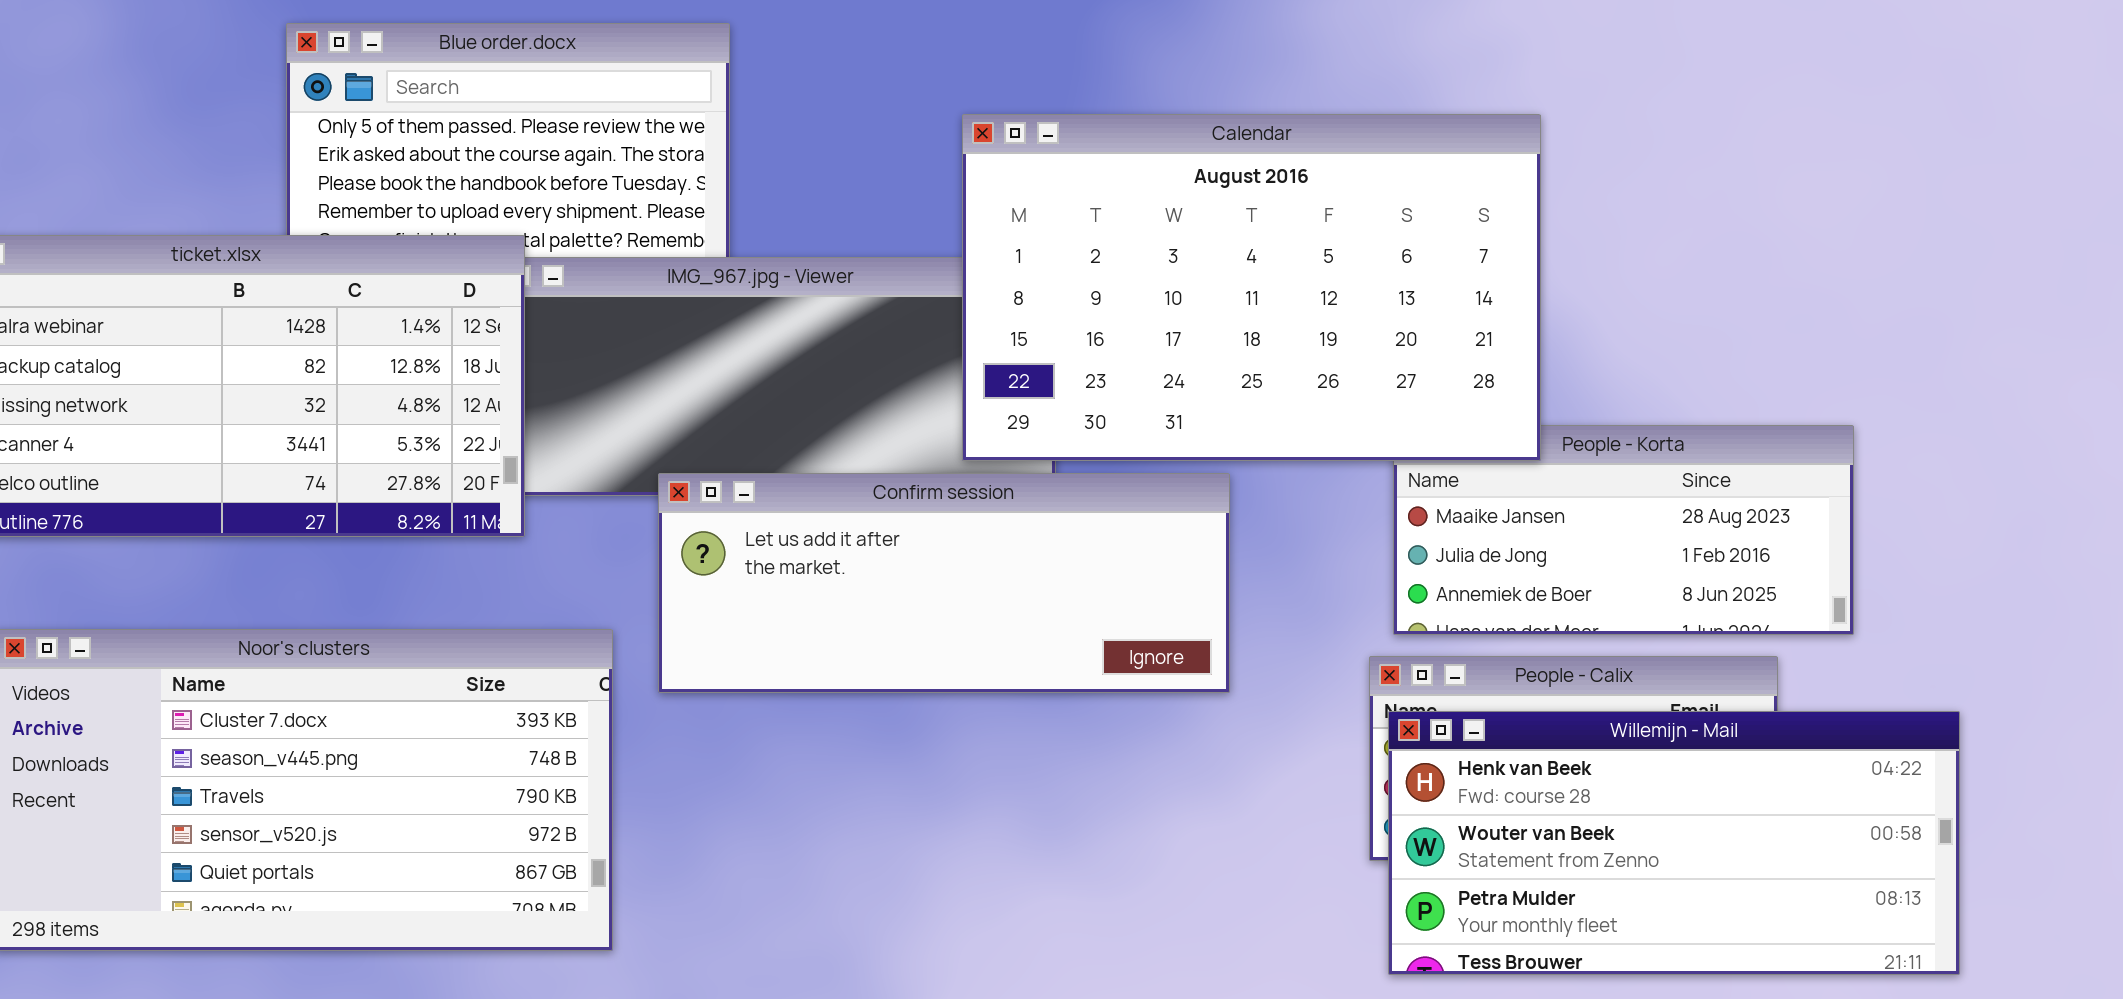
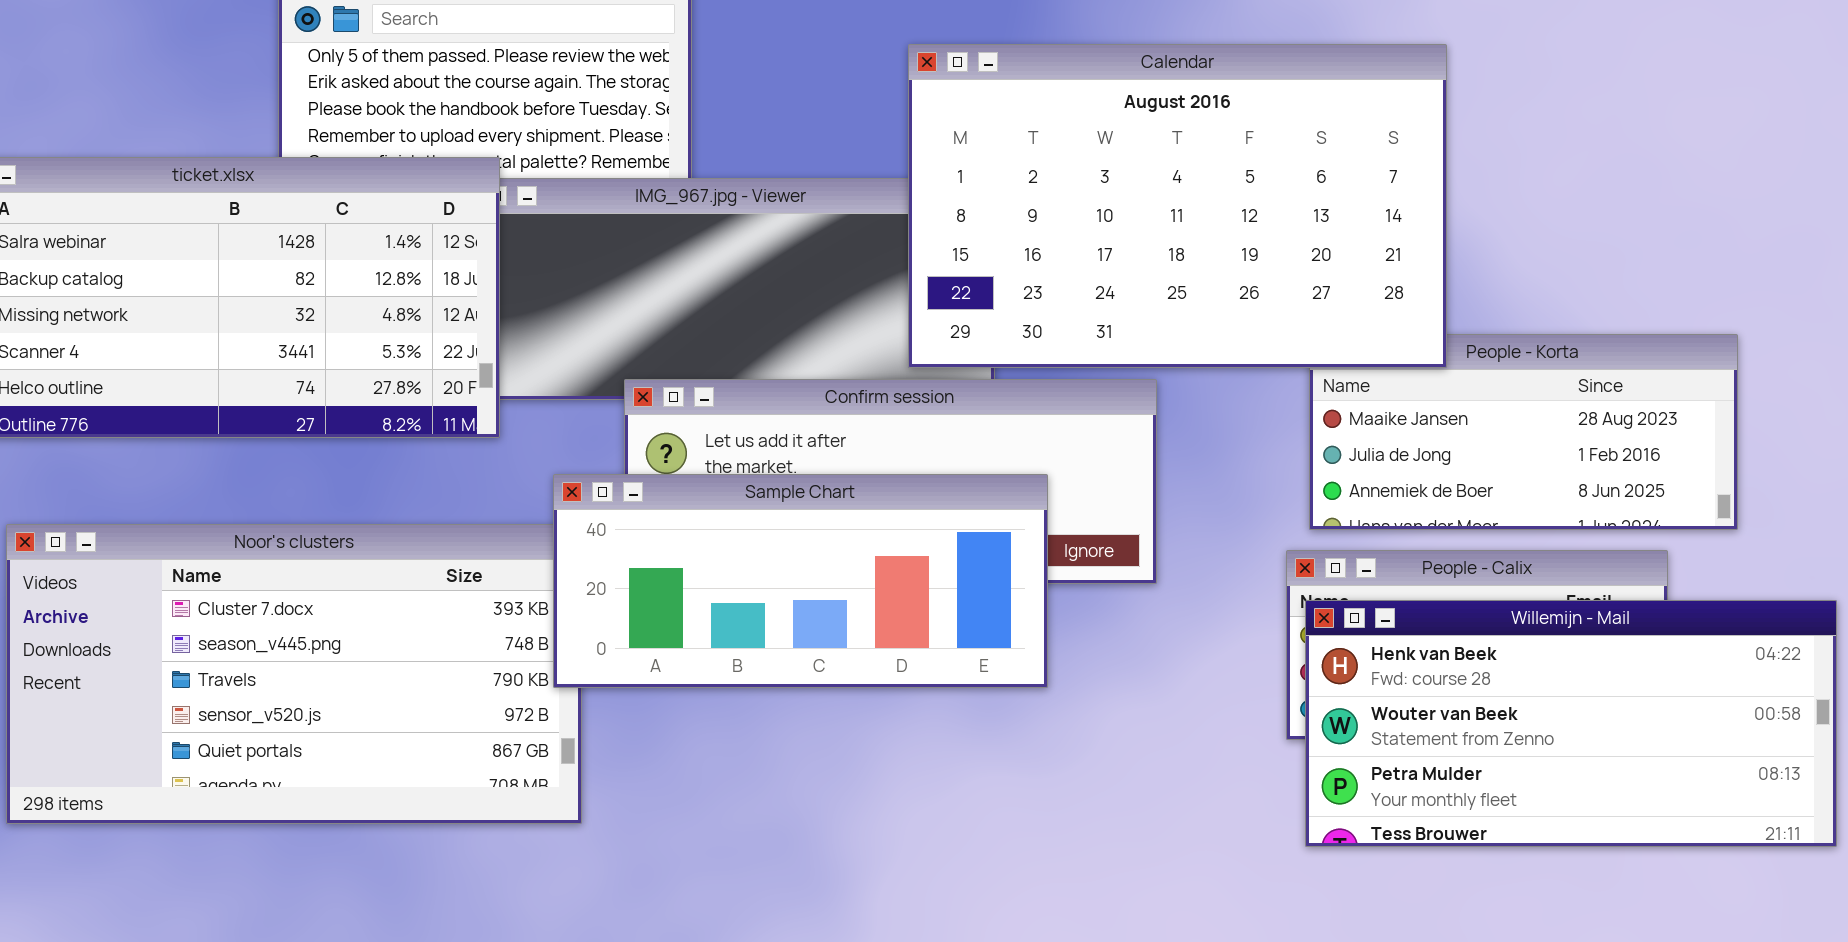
Sample Chart: none -> [553,474,1048,688], opened

